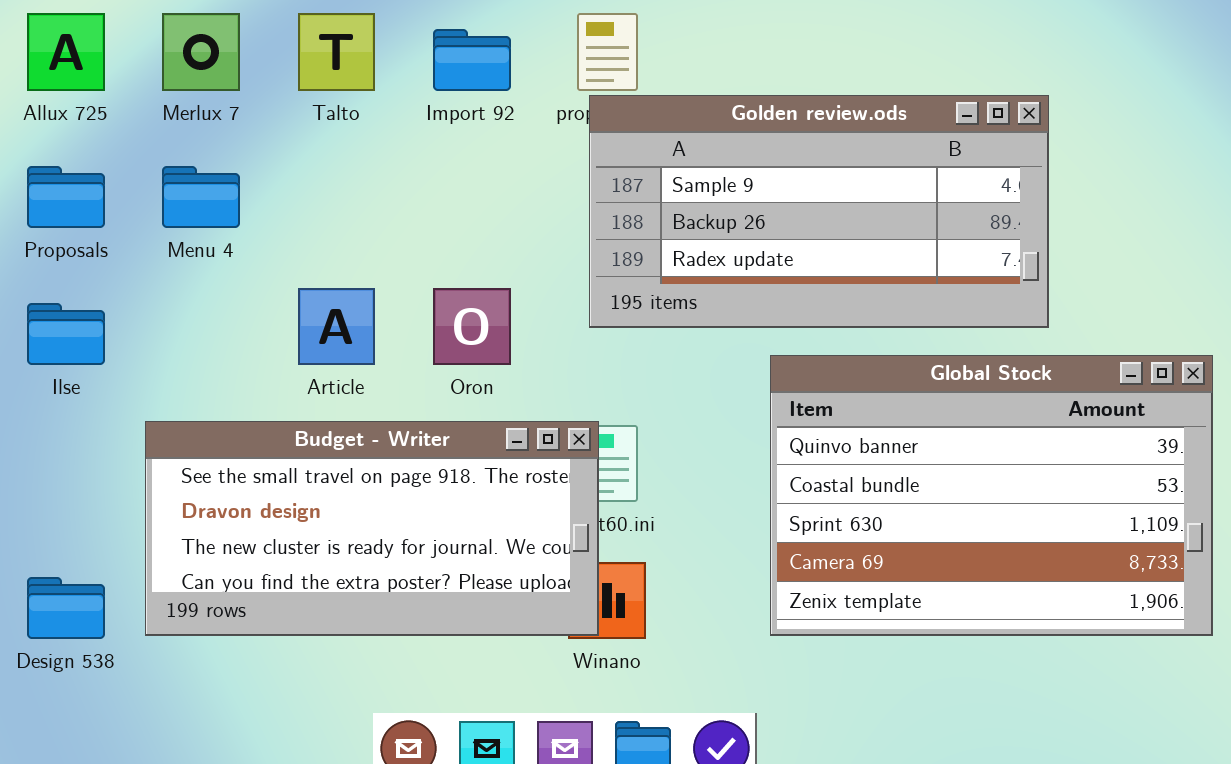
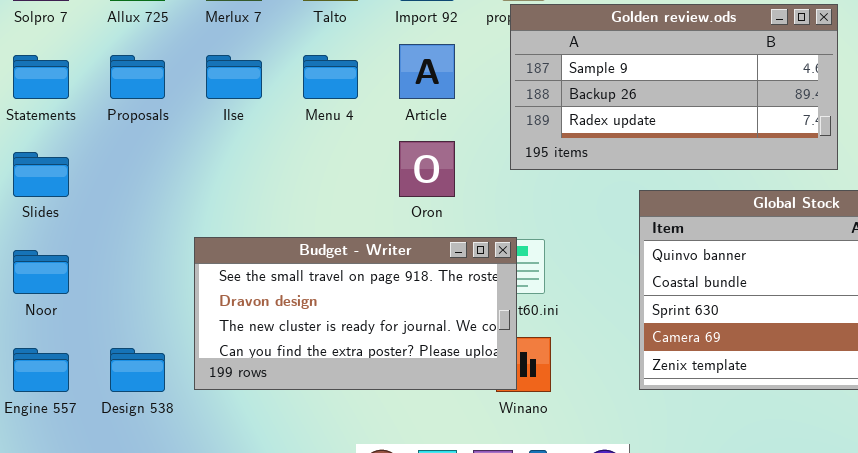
Menu 4: [162,166,240,228] -> [303,55,358,99], moved
Article: [298,288,375,365] -> [399,44,455,99], moved
Ilse: [27,303,105,365] -> [206,55,262,99], moved

